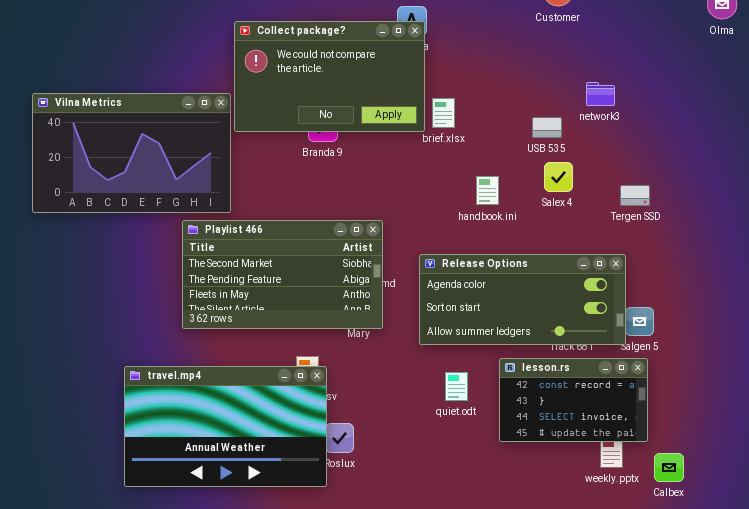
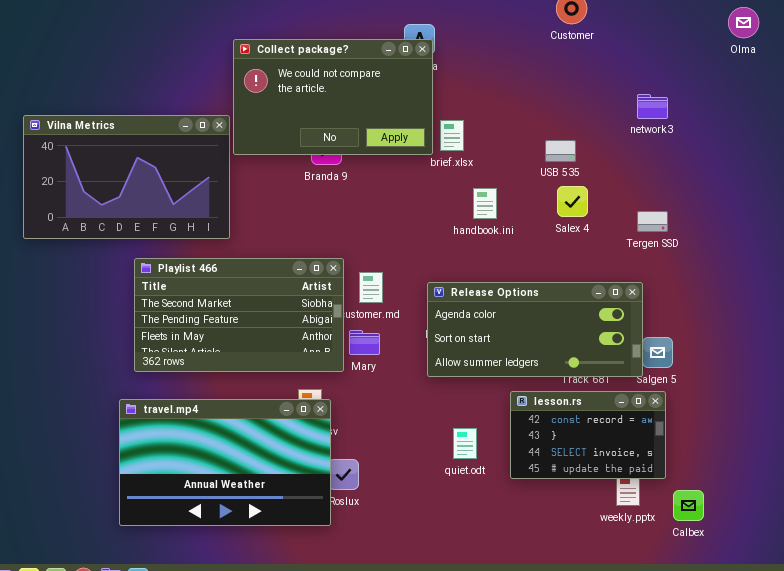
network3: [586,82,615,106] -> [637,94,668,119], moved
handbook.ini: [476,176,499,205] -> [473,188,497,219], moved
Playlist 466: [182,220,383,329] -> [134,258,344,372], moved
quiet.odt: [445,372,468,401] -> [453,428,477,459], moved

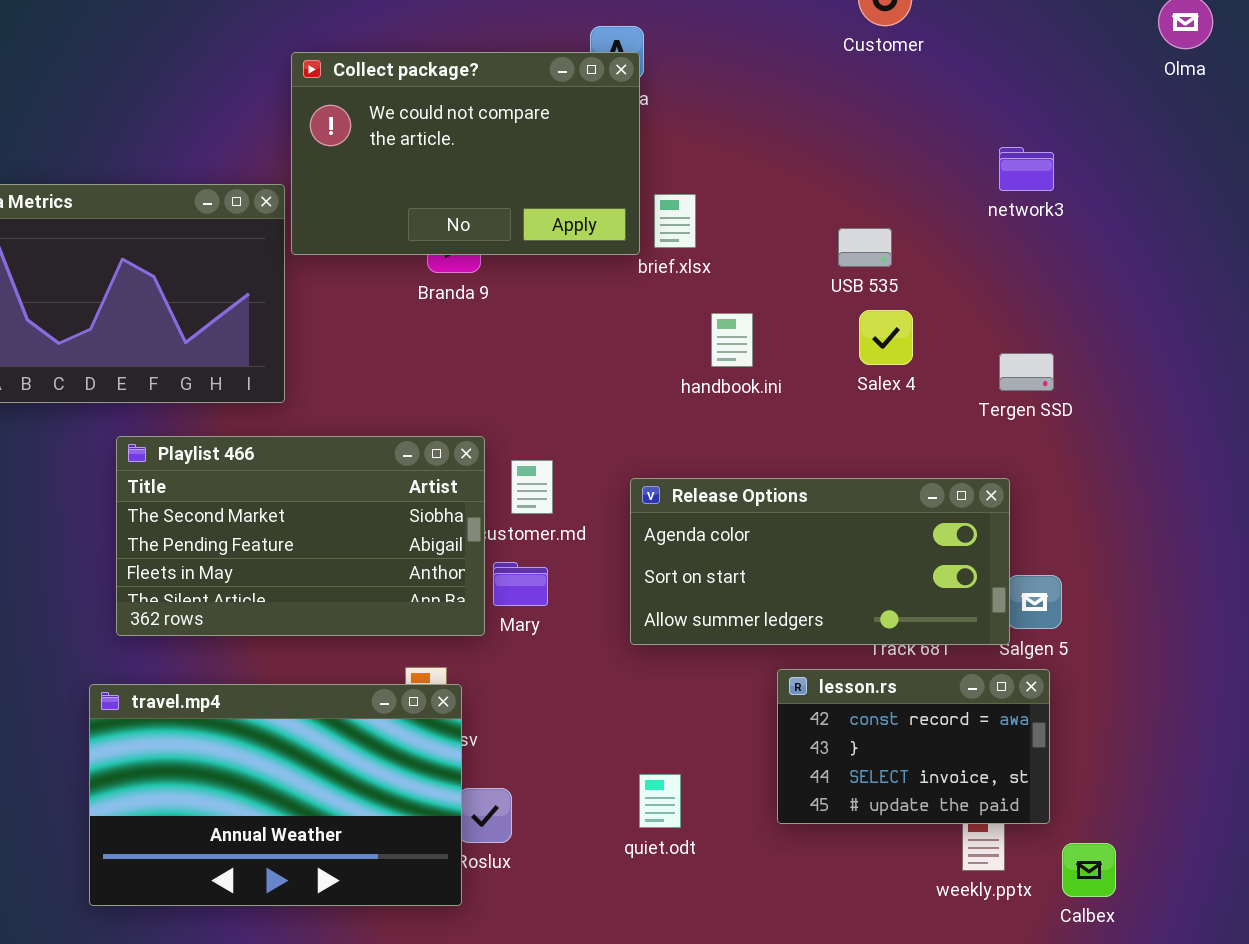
quiet.odt: [453,428,477,459] -> [639,774,681,828], moved

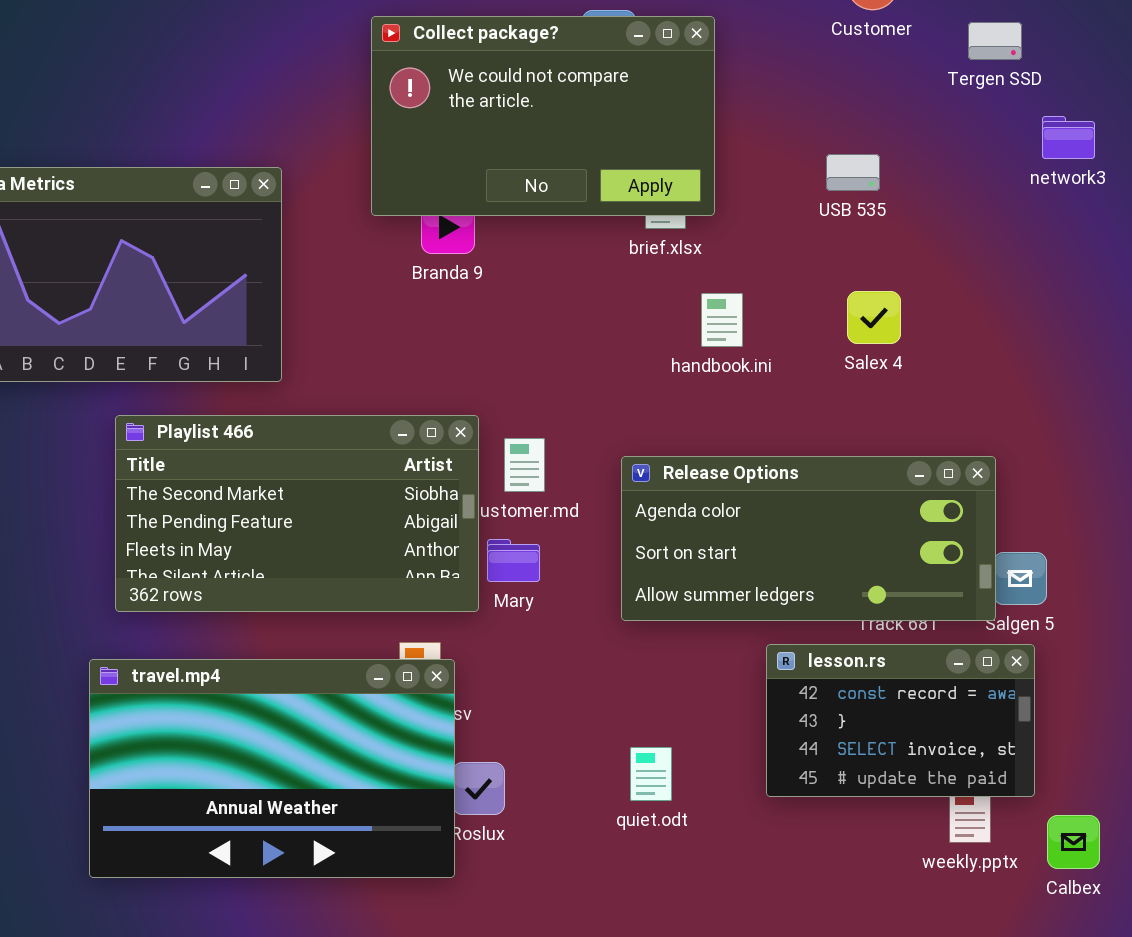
Collect package?: [291,52,640,255] -> [371,16,715,216], moved
network3: [999,147,1054,191] -> [1042,116,1095,159], moved
USB 535: [838,228,892,267] -> [826,154,880,191], moved
Tergen SSD: [999,353,1054,391] -> [968,22,1022,60], moved

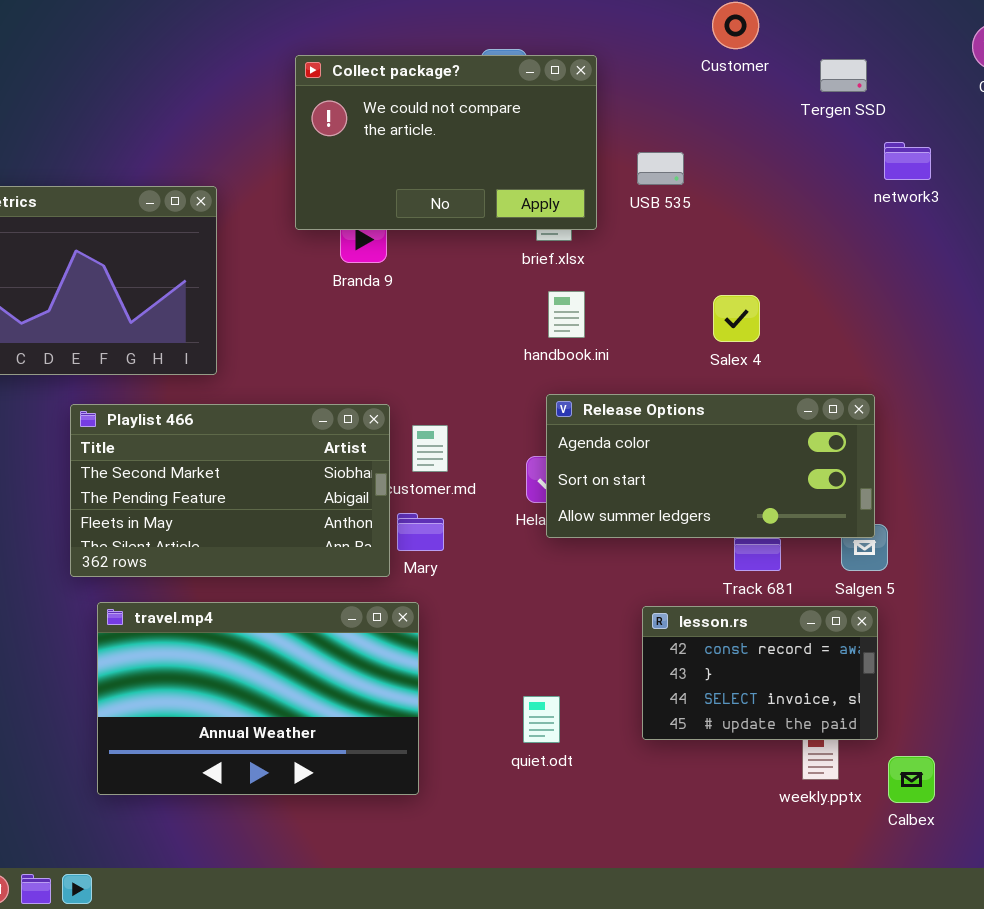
USB 535: [826,154,880,191] -> [637,152,684,185], moved
handbook.ini: [701,293,743,347] -> [548,291,585,338], moved
Release Options: [621,456,996,621] -> [546,394,875,538], moved
travel.mp4: [89,659,455,878] -> [97,602,419,795], moved

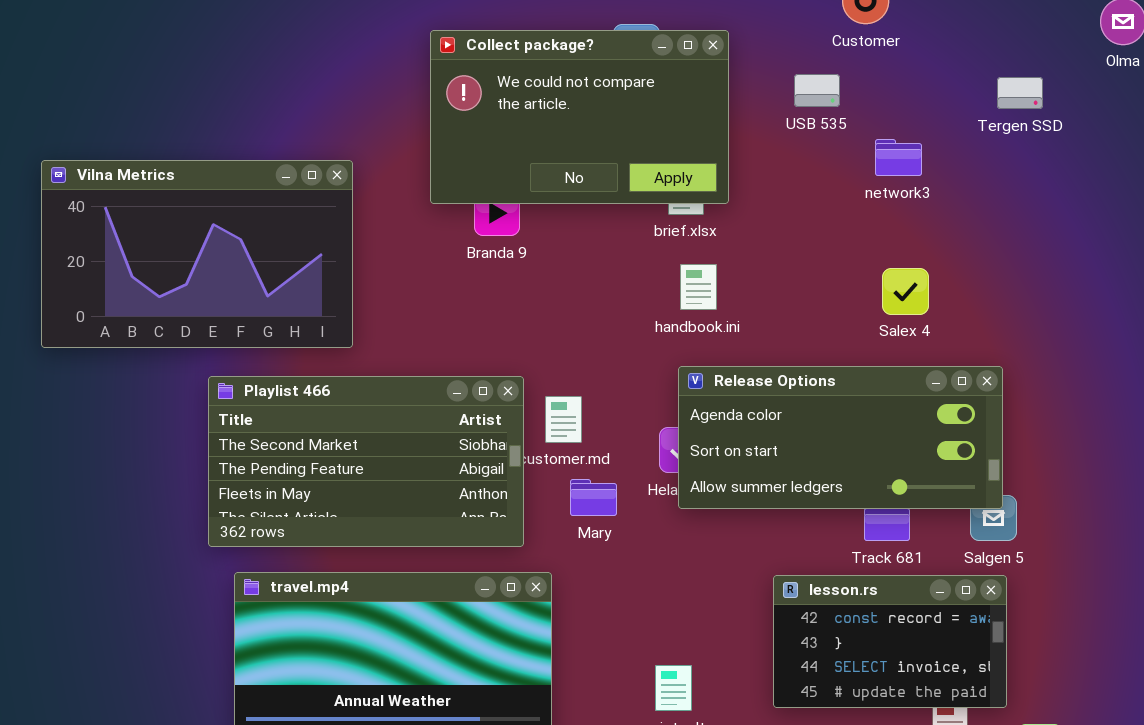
Tergen SSD: [820,59,867,92] -> [997,77,1043,109], moved
network3: [884,142,931,180] -> [875,139,922,176], moved
USB 535: [637,152,684,185] -> [794,74,840,107], moved
Salex 4: [713,295,760,342] -> [882,268,929,315], moved
Mary: [397,513,444,551] -> [570,479,617,516], moved

